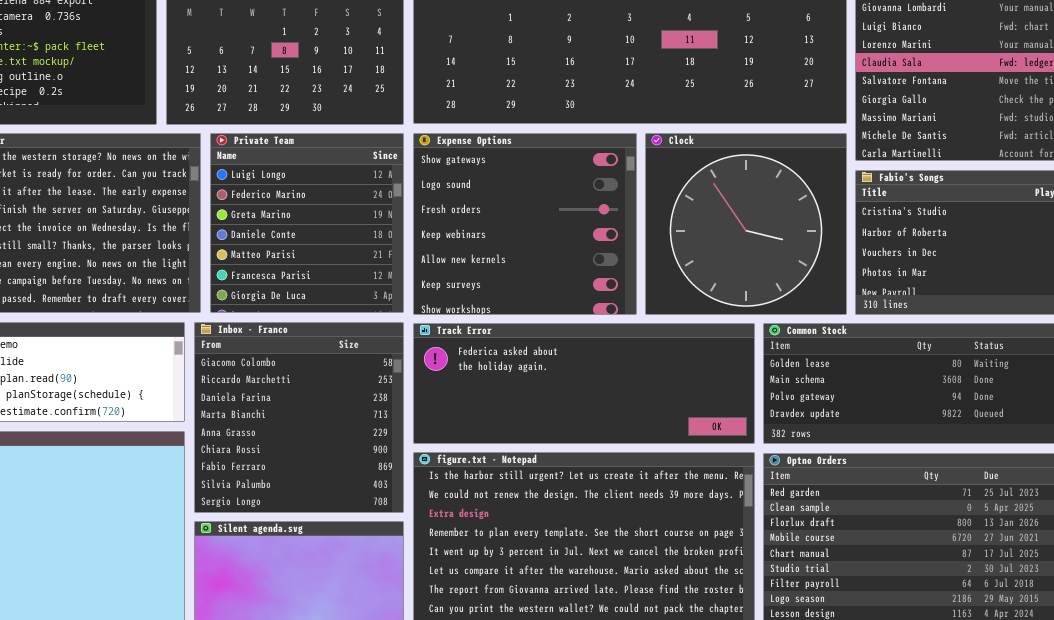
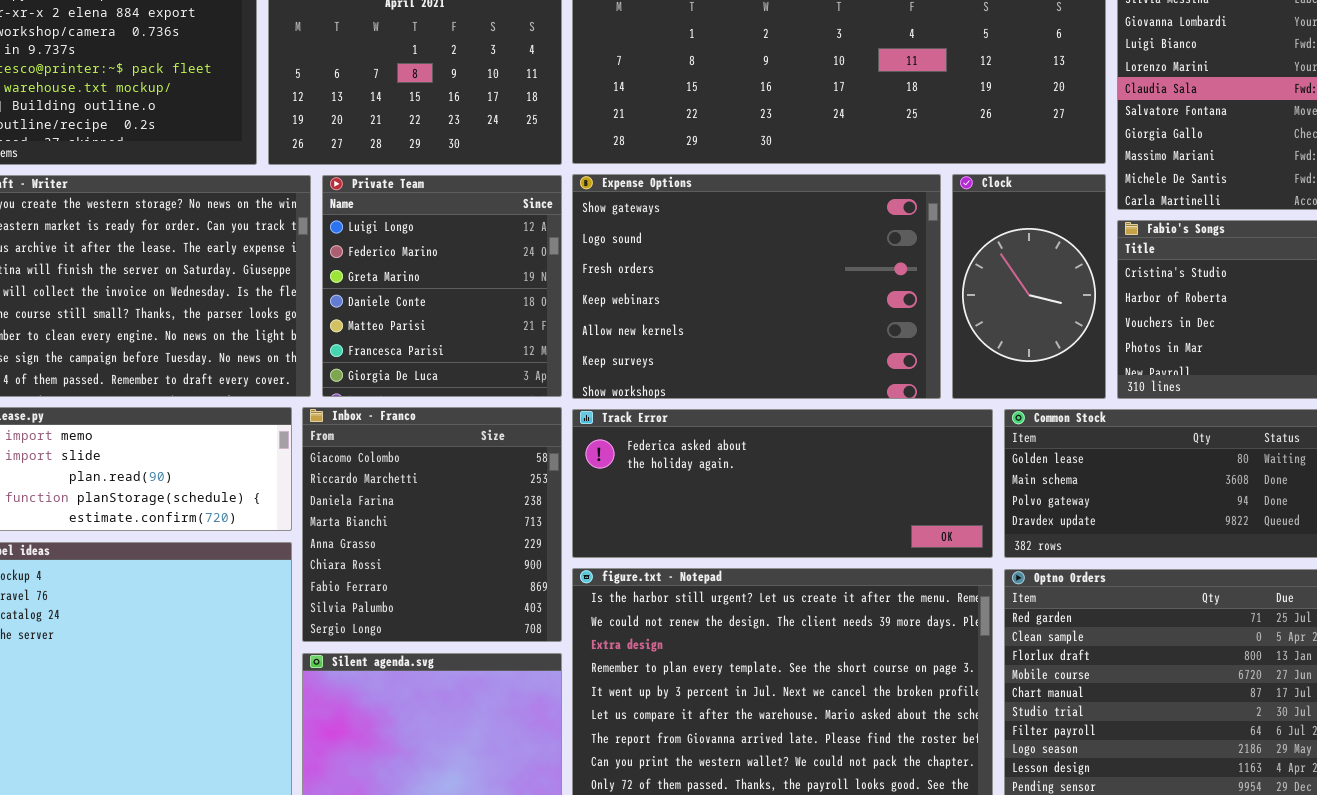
Expense Options: [413,133,637,315] -> [572,174,941,399], resized
Clock: [645,133,847,315] -> [952,174,1106,399], resized

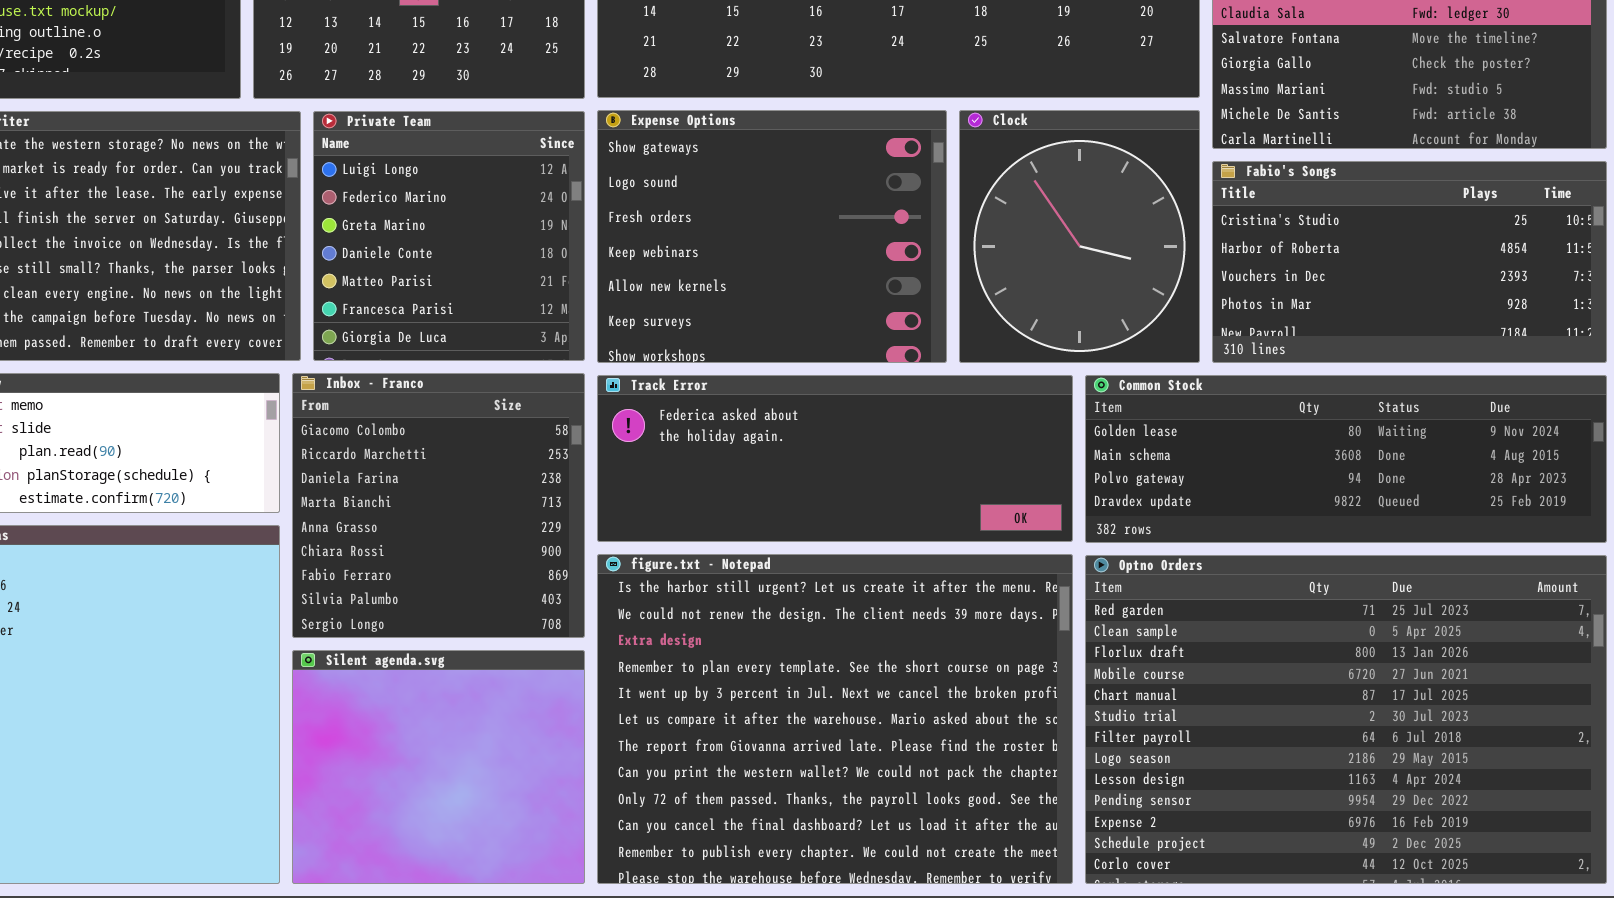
Expense Options: [572,174,941,399] -> [597,110,947,363], resized
Clock: [952,174,1106,399] -> [959,110,1200,363], resized

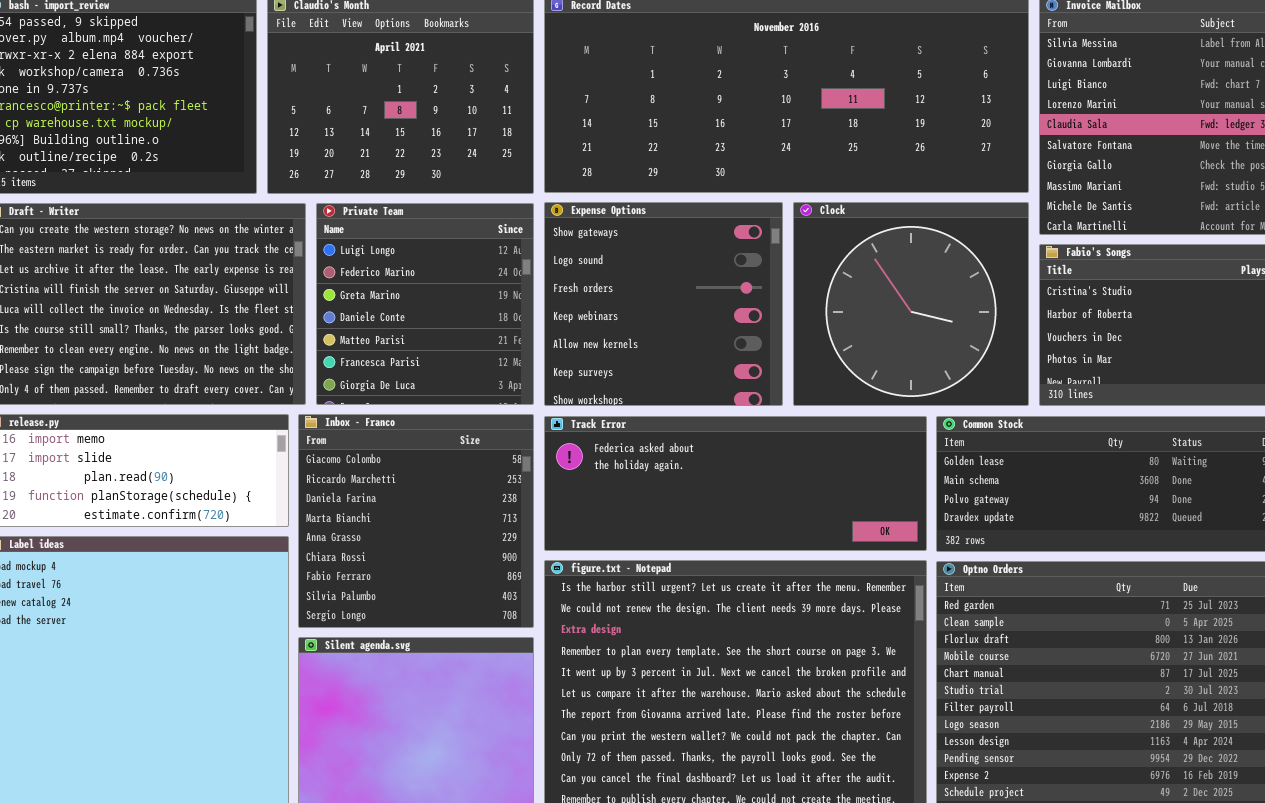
Expense Options: [597,110,947,363] -> [544,202,783,406], resized
Clock: [959,110,1200,363] -> [793,202,1029,406], resized

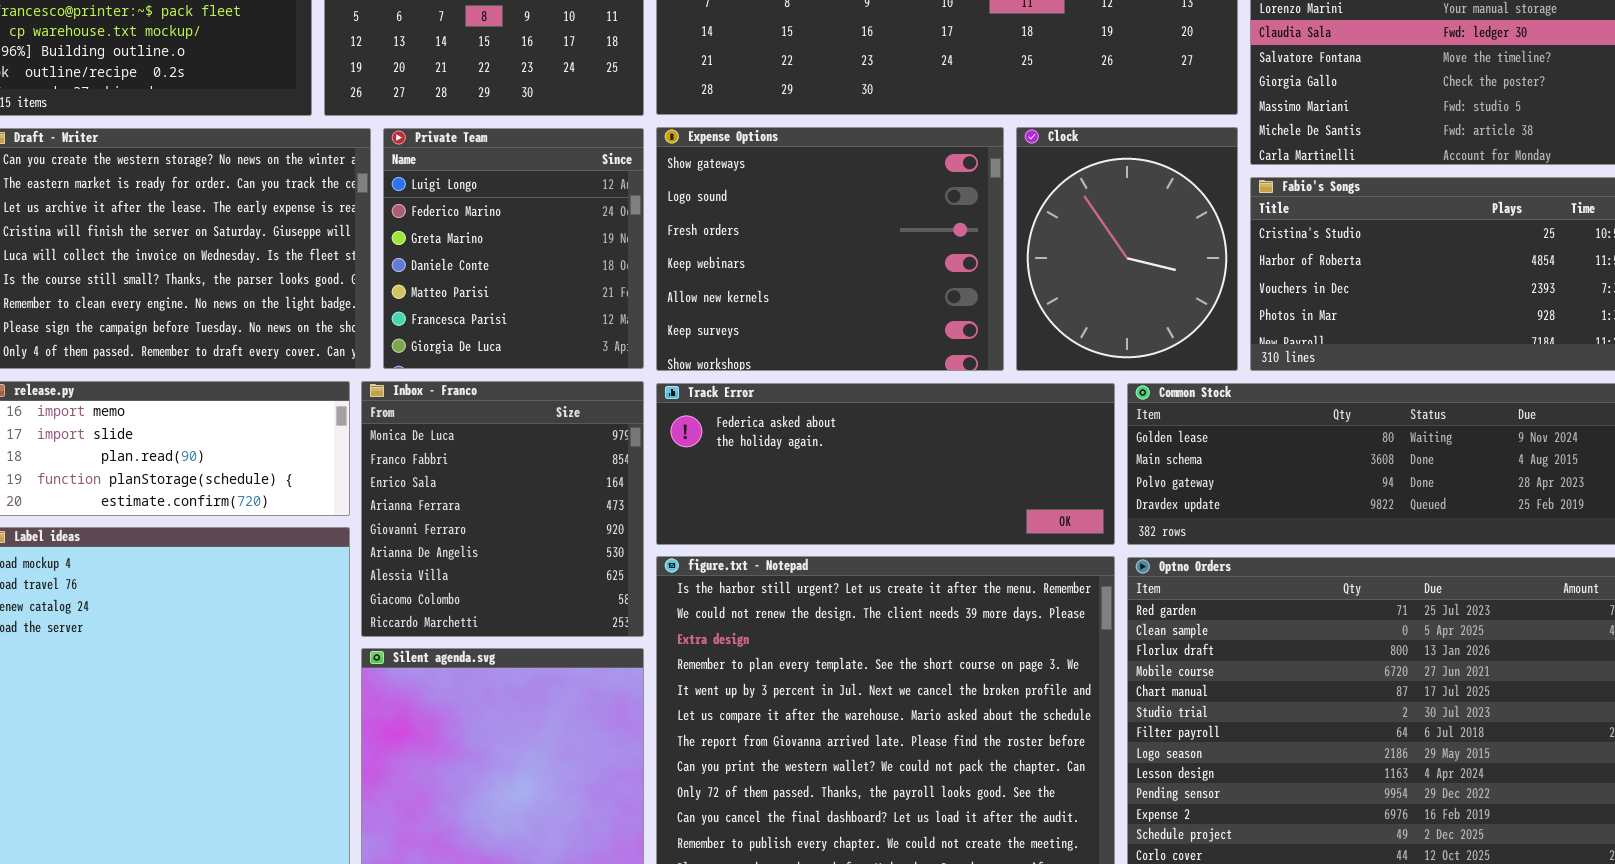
Expense Options: [544,202,783,406] -> [656,127,1004,371], resized
Clock: [793,202,1029,406] -> [1016,127,1238,371], resized
Inbox - Franco: [298,414,534,628] -> [361,381,644,637], scrolled up 7 rows

